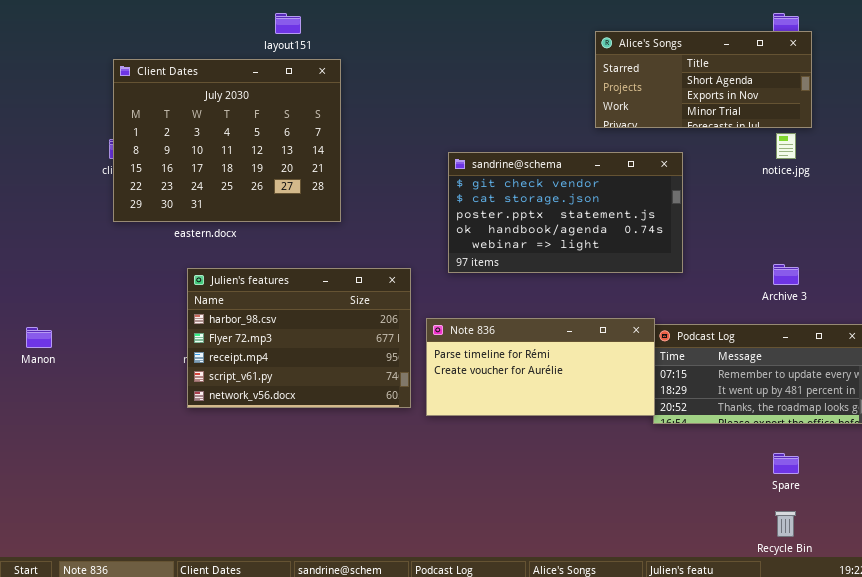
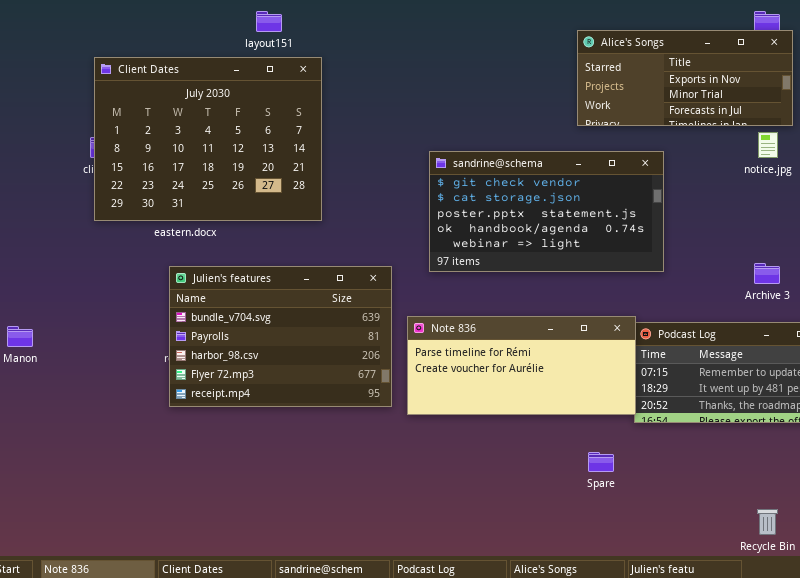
Alice's Songs: [595,31,812,128] -> [577,30,793,126], scrolled down 1 row
Julien's features: [187,268,411,408] -> [169,266,392,407], scrolled up 2 rows
Spare: [773,453,799,474] -> [588,452,614,472], moved

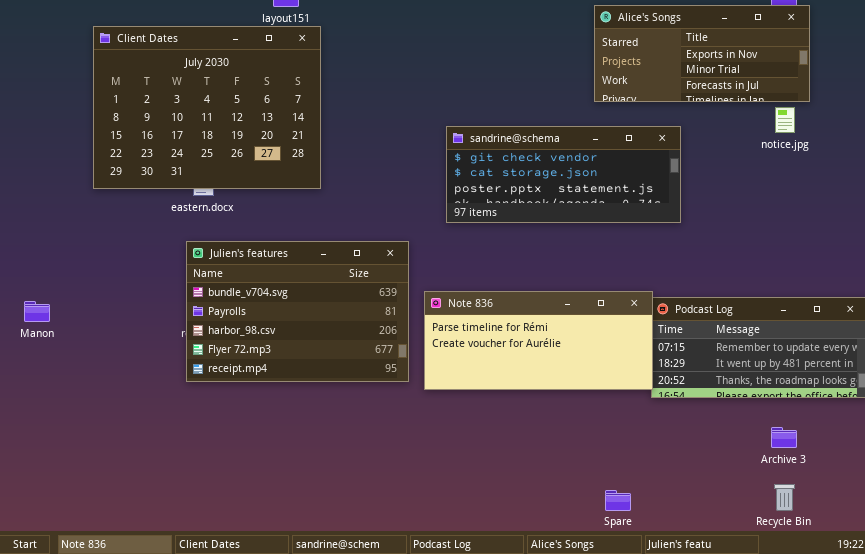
Client Dates: [94,57,322,221] -> [93,26,321,189], moved
sandrine@schema: [429,151,664,272] -> [446,126,681,223], resized
Archive 3: [754,263,780,284] -> [771,427,797,448], moved
Spare: [588,452,614,472] -> [605,490,631,511], moved

